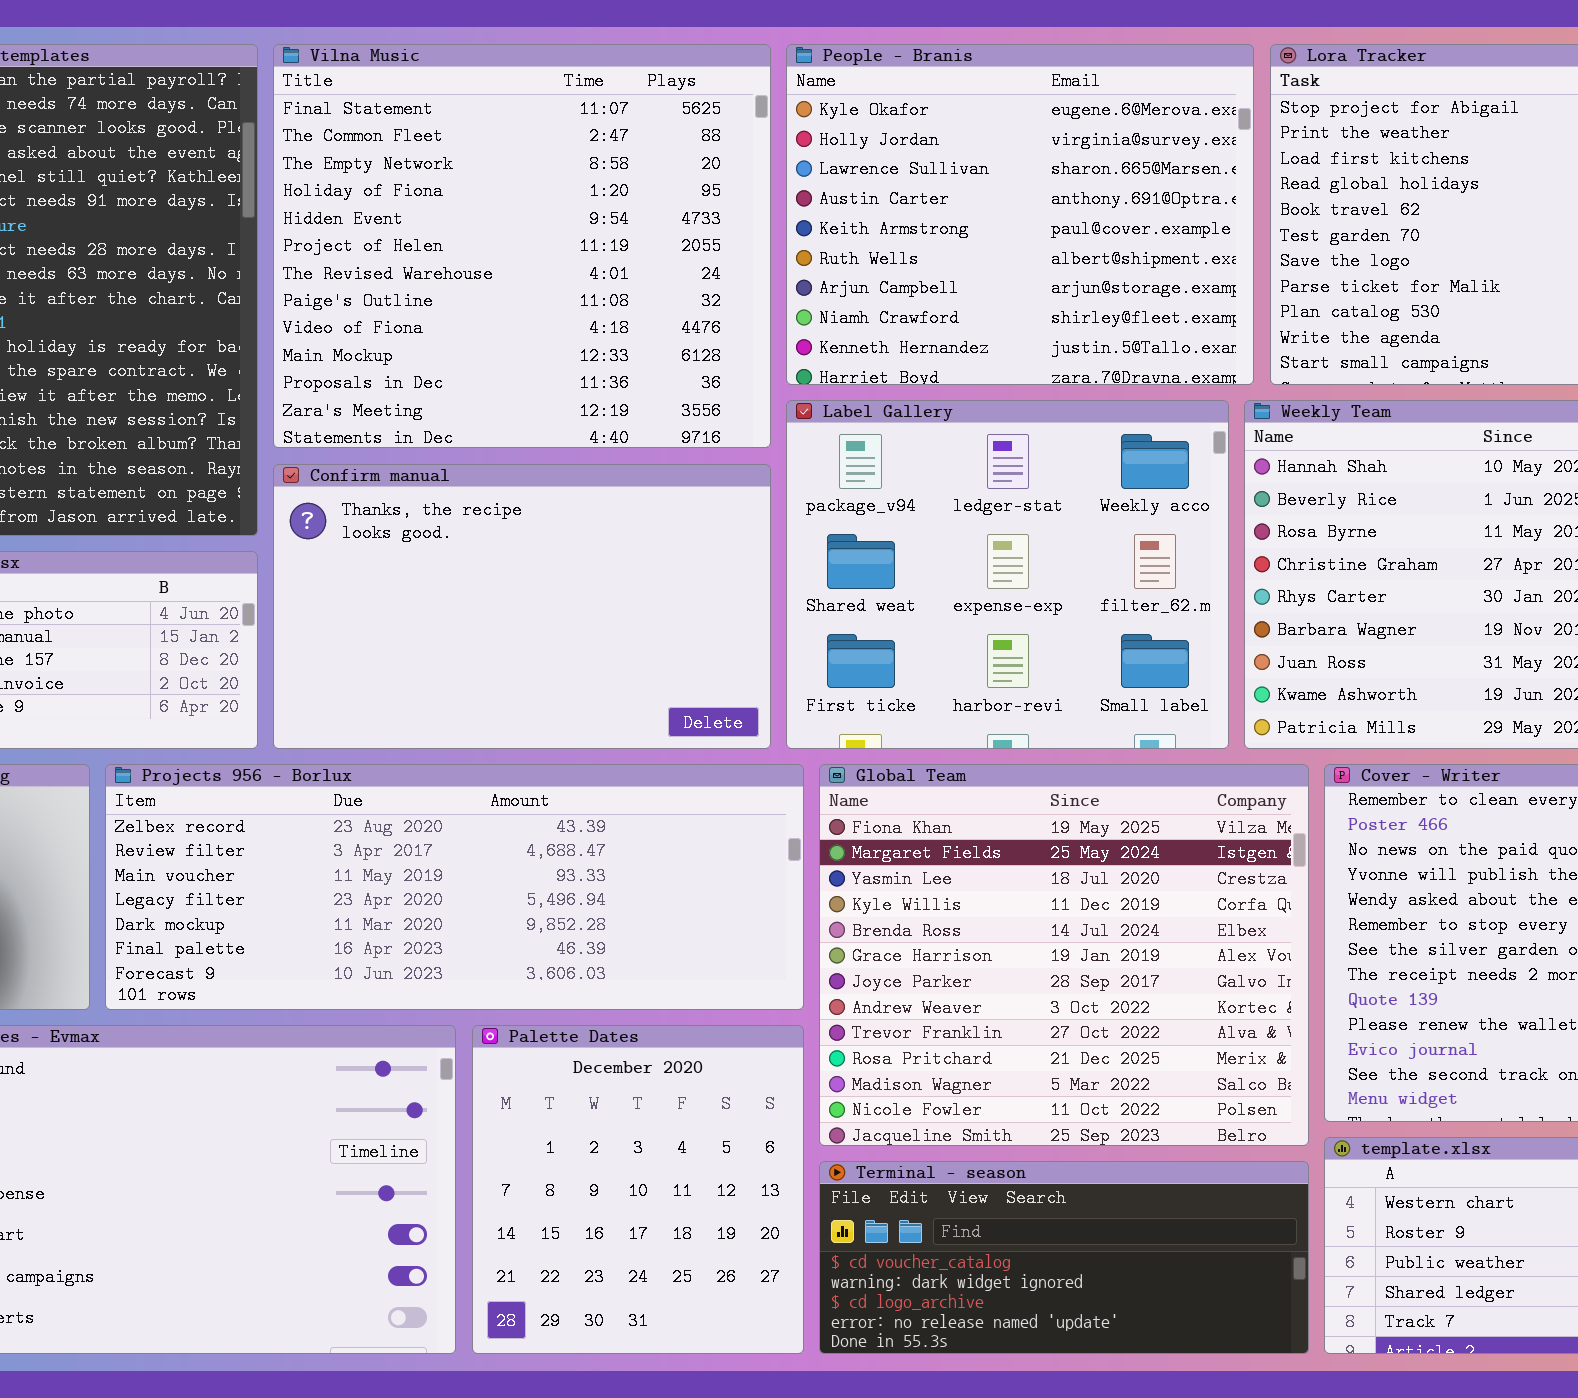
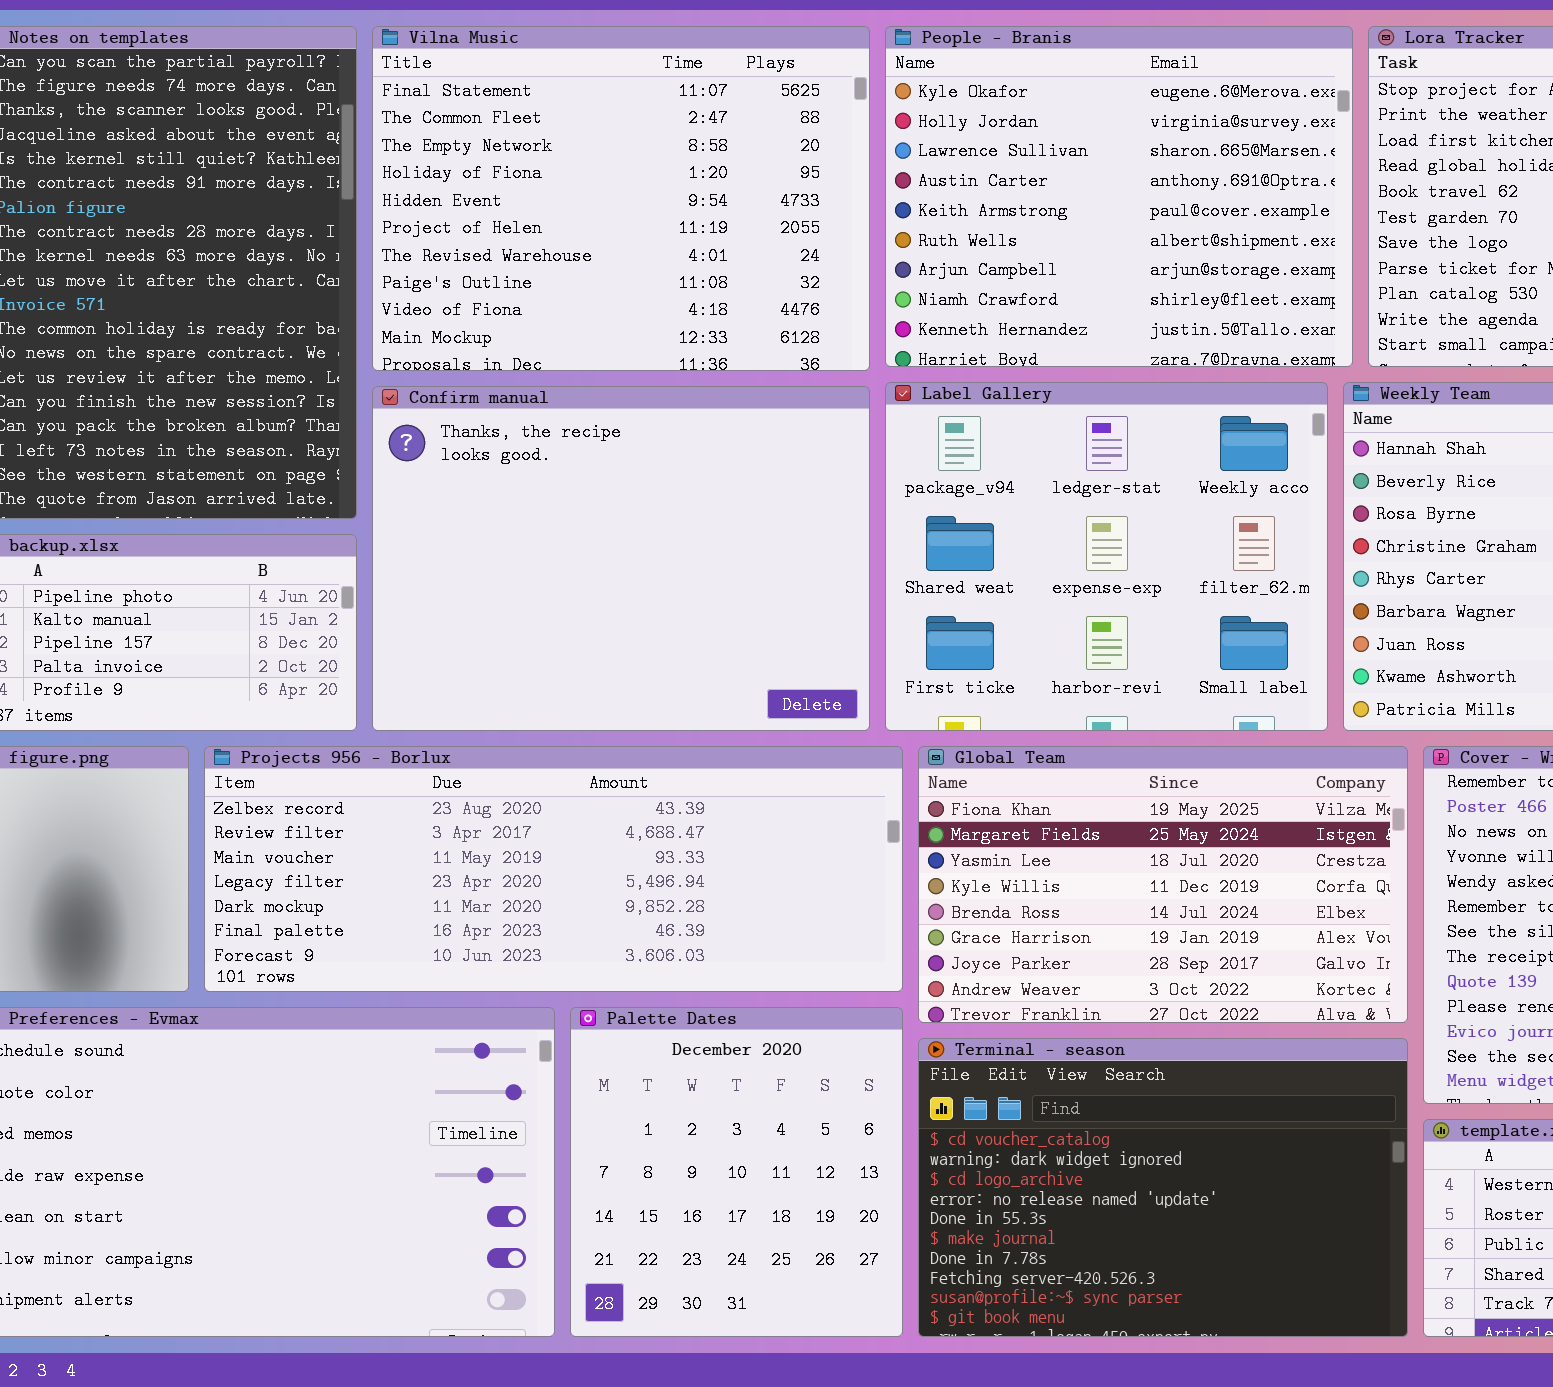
Vilna Music: [273,44,771,448] -> [372,26,870,371], resized
Confirm manual: [273,464,771,749] -> [372,386,870,731], resized
Global Team: [819,764,1309,1146] -> [918,746,1408,1023], resized
Terminal - season: [819,1161,1309,1354] -> [918,1038,1408,1337], resized

